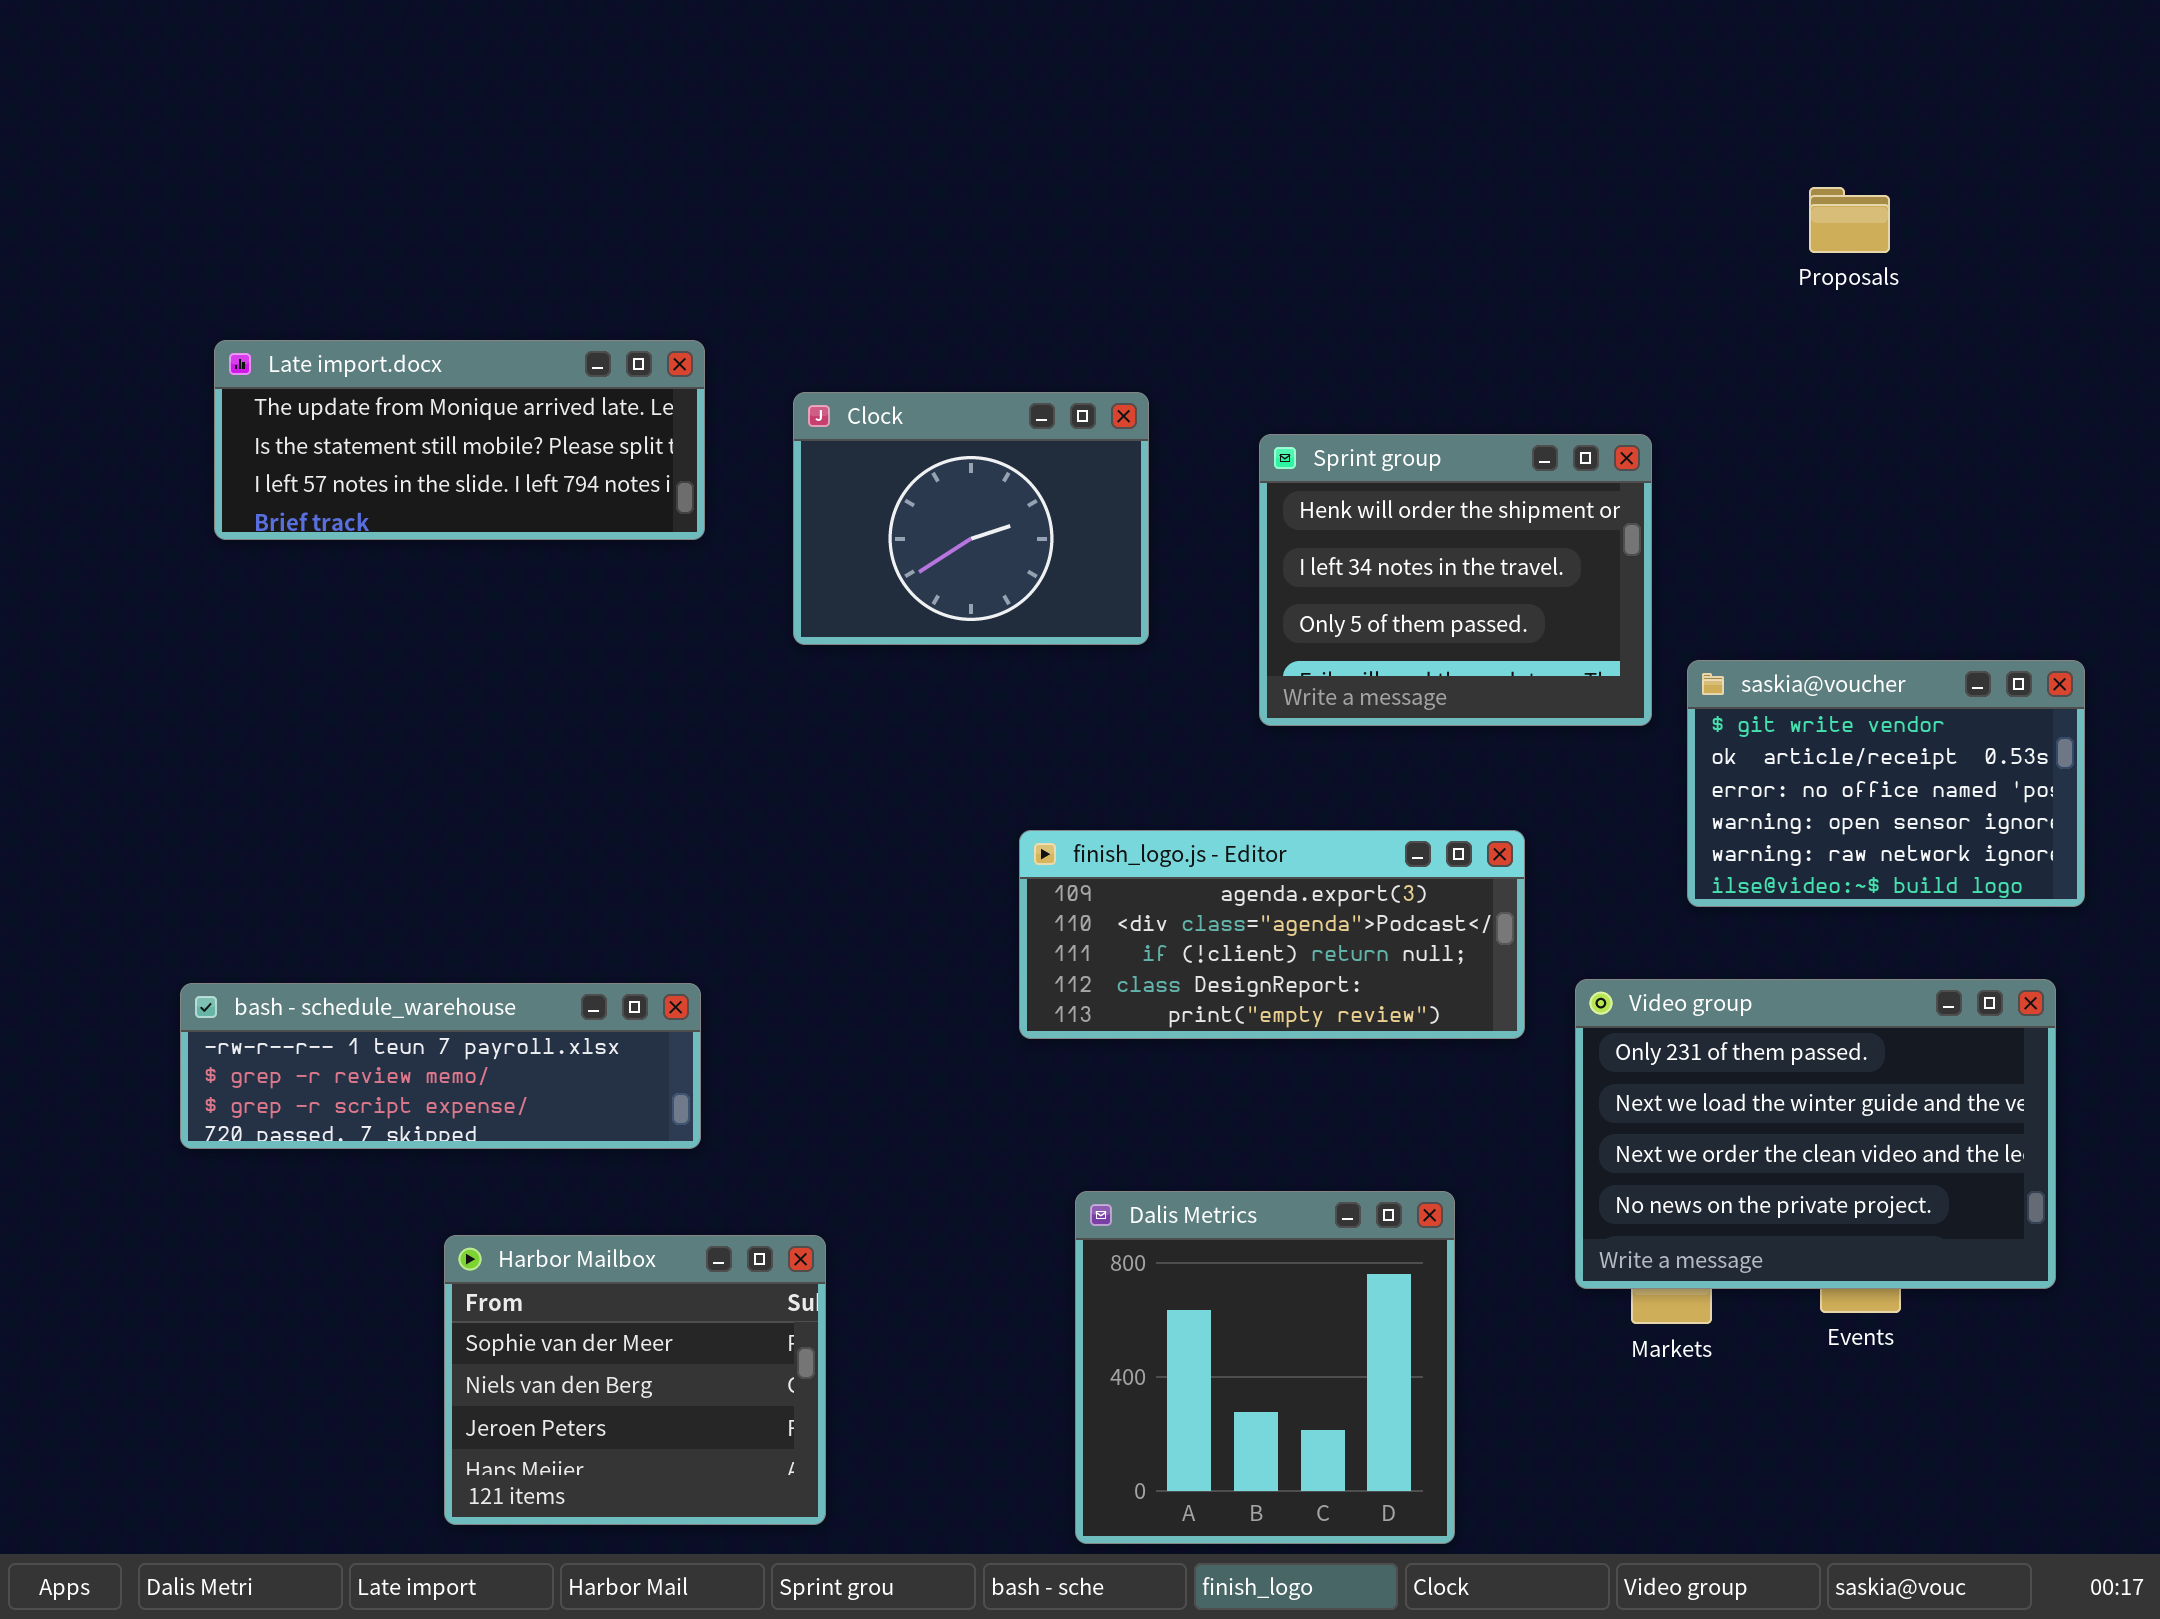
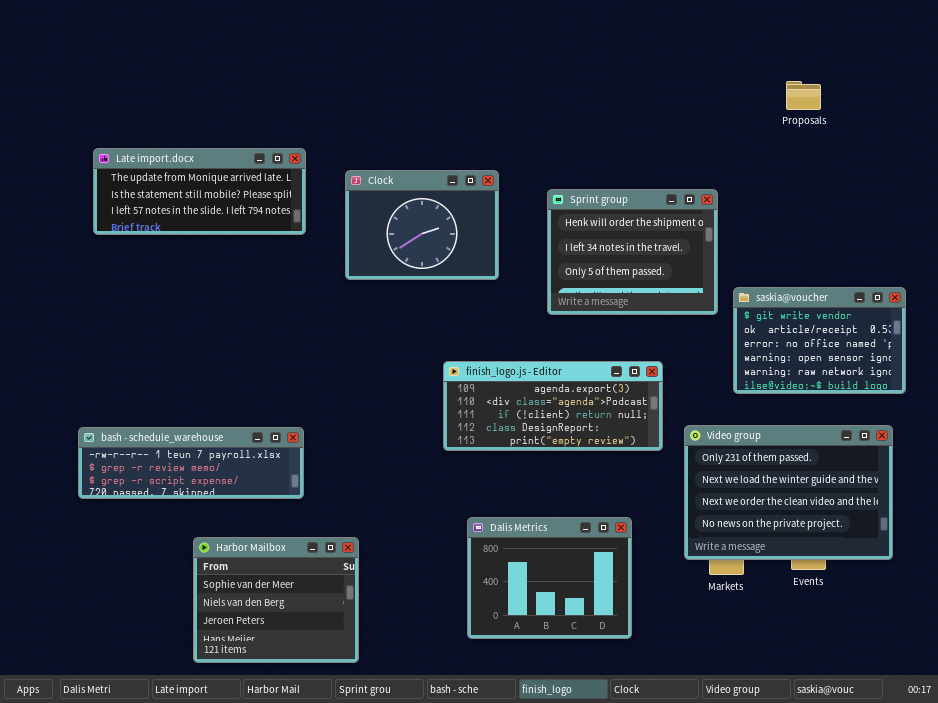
Dalis Metrics: [1075,1191,1455,1544] -> [467,517,632,639], resized

